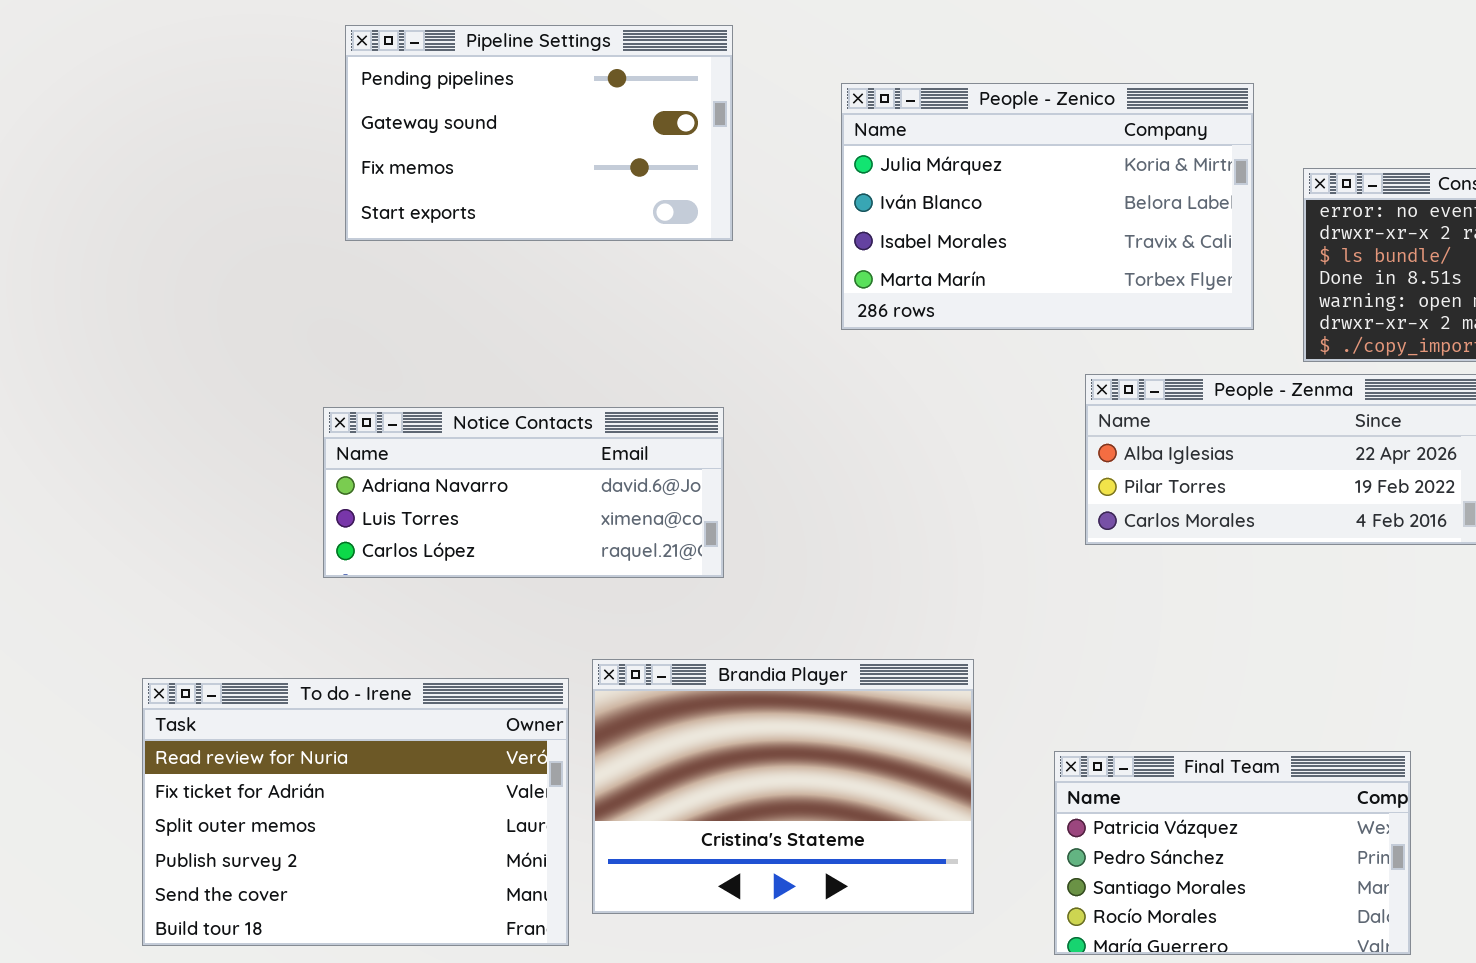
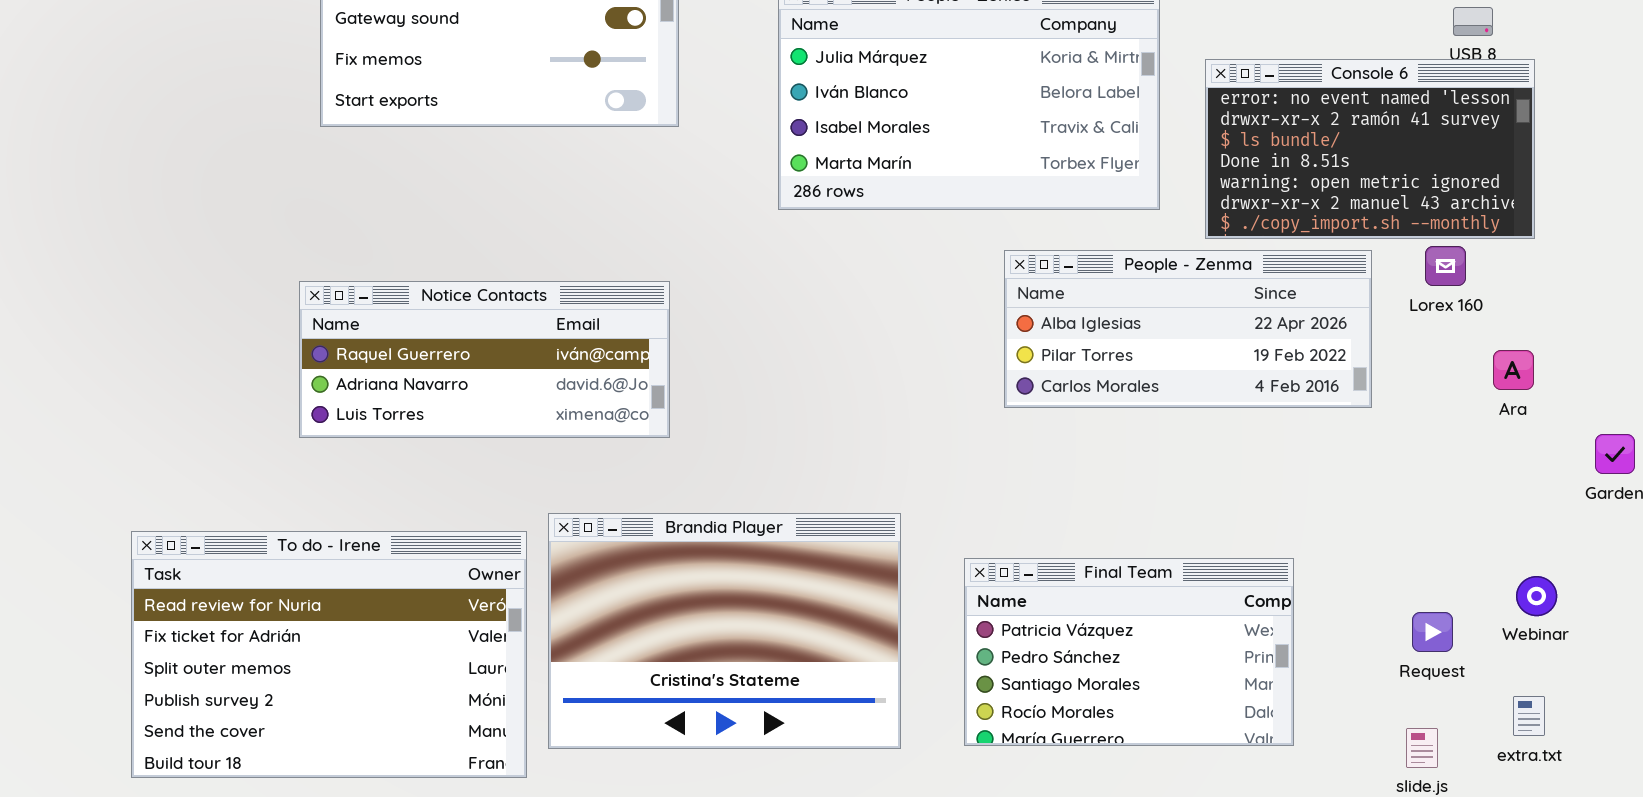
Notice Contacts: [323,407,724,578] -> [299,281,670,438], scrolled up 1 row
Final Team: [1054,751,1411,955] -> [964,558,1294,746], moved

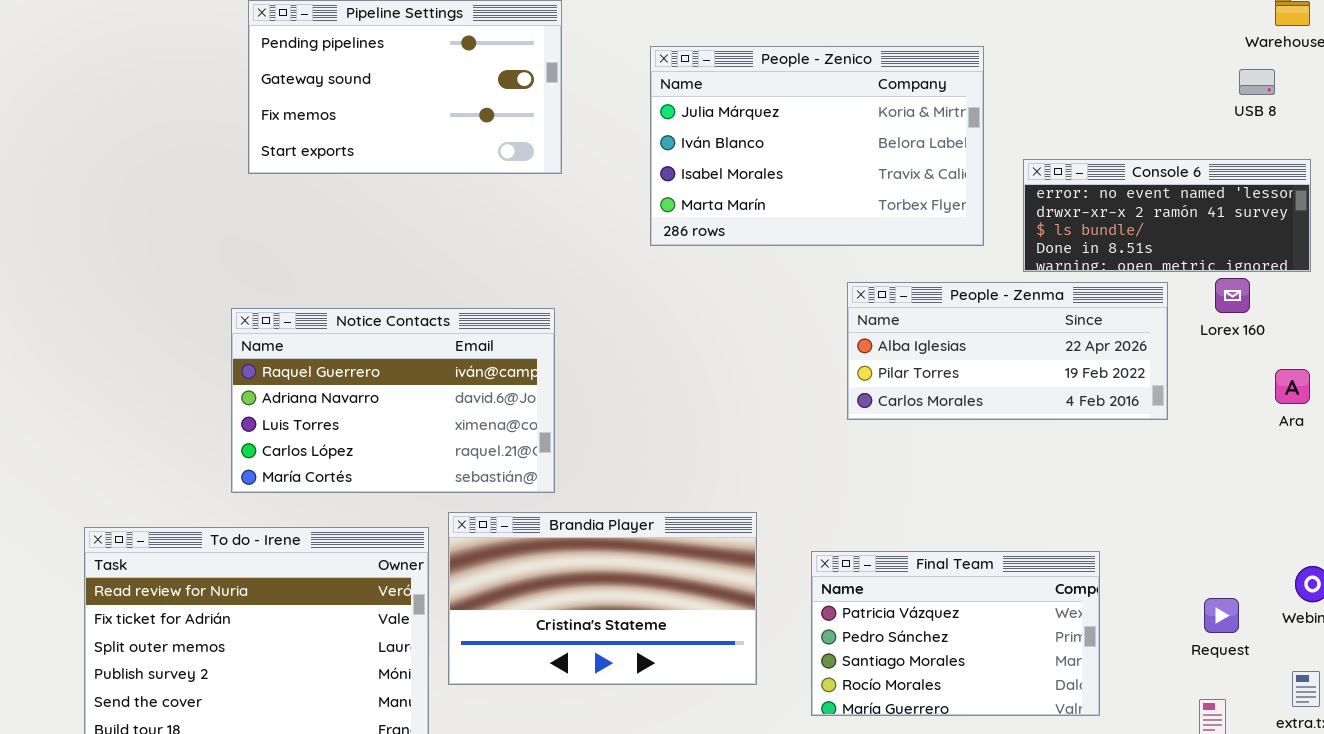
Console 6: [1205,59,1535,239] -> [1023,159,1311,272], resized
Notice Contacts: [299,281,670,438] -> [231,308,555,493], resized
Brandia Player: [548,513,901,749] -> [448,512,757,685], resized

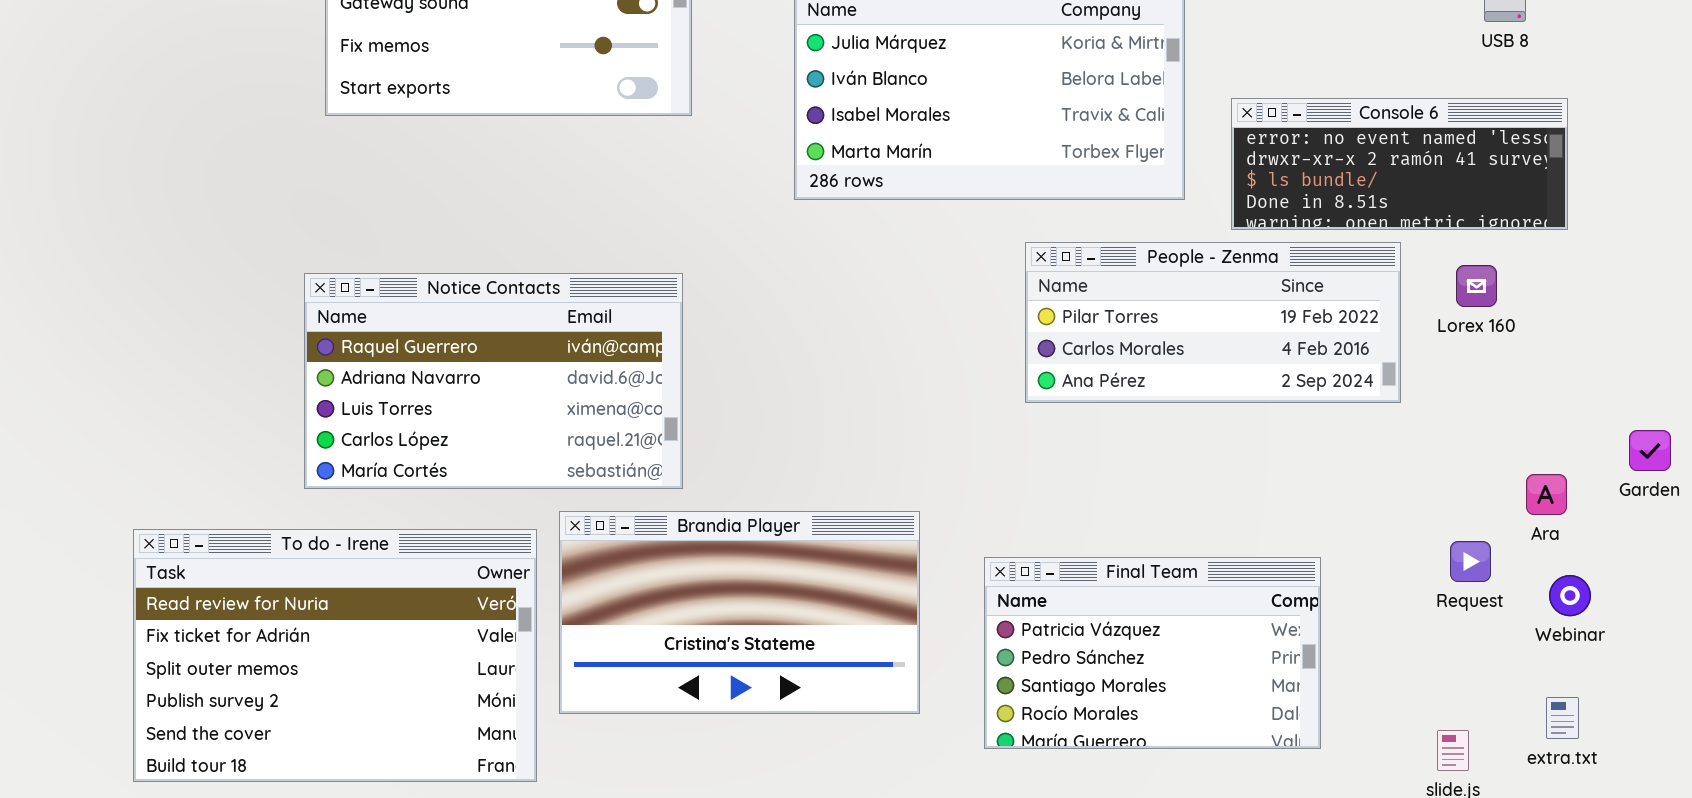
Lorex 160: [1215,278,1250,313] -> [1456,265,1497,307], moved
People - Zenma: [847,282,1168,420] -> [1025,242,1401,403], scrolled down 1 row
Ara: [1275,369,1310,404] -> [1526,474,1567,515], moved
Request: [1204,598,1239,633] -> [1450,541,1491,582], moved

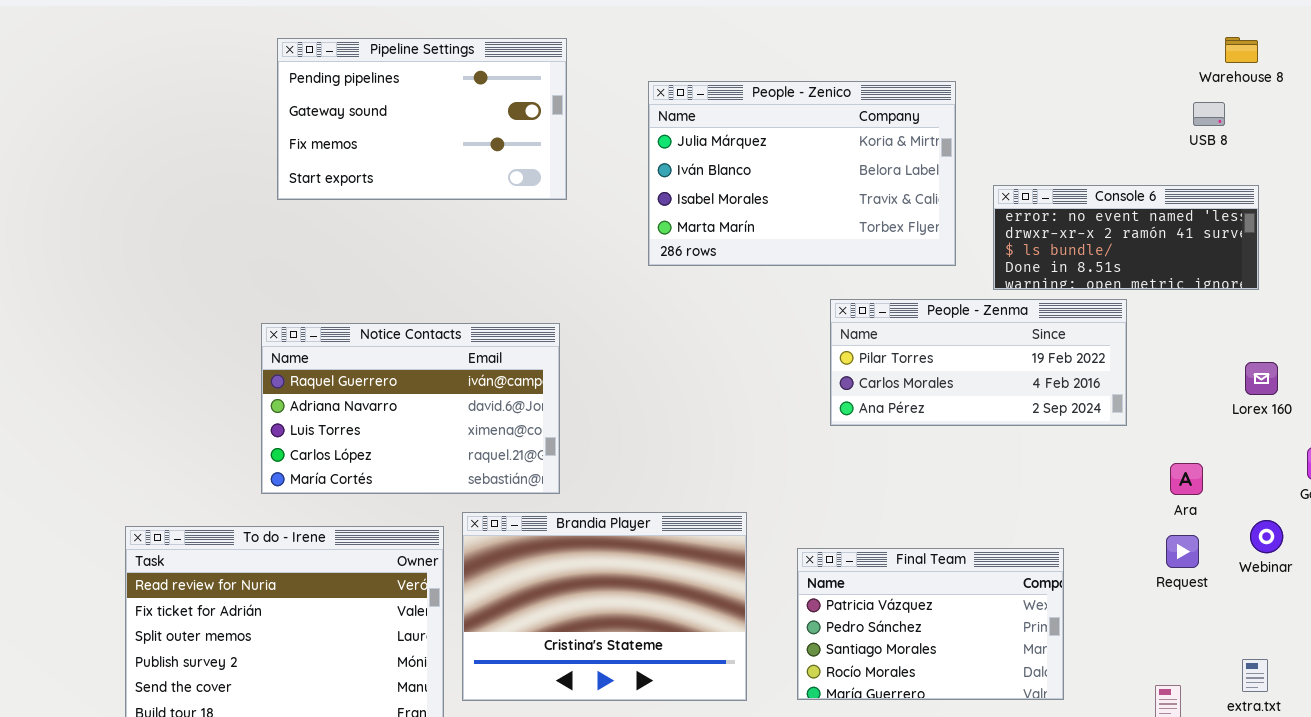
Lorex 160: [1456,265,1497,307] -> [1245,362,1278,395], moved
Ara: [1526,474,1567,515] -> [1170,463,1203,495], moved
Brandia Player: [559,511,920,714] -> [462,512,747,701], resized
Webinar: [1549,575,1591,616] -> [1250,520,1283,553], moved

